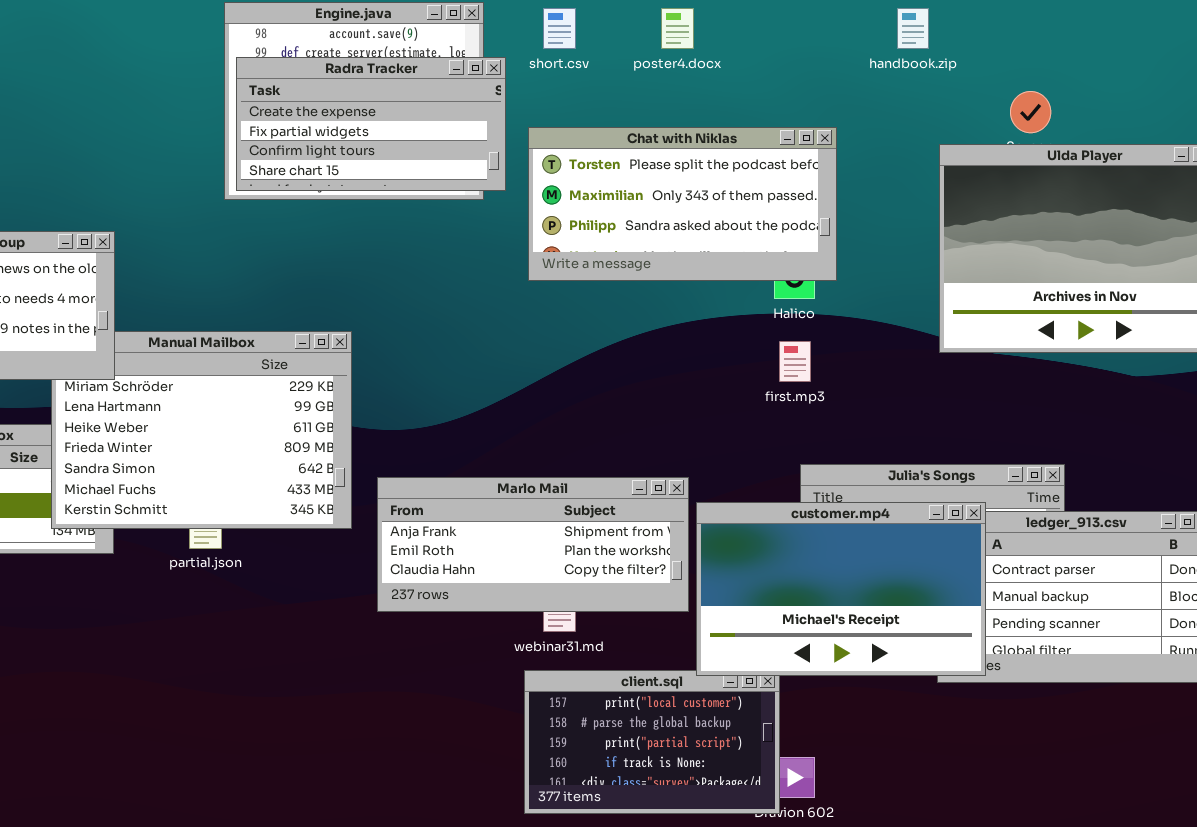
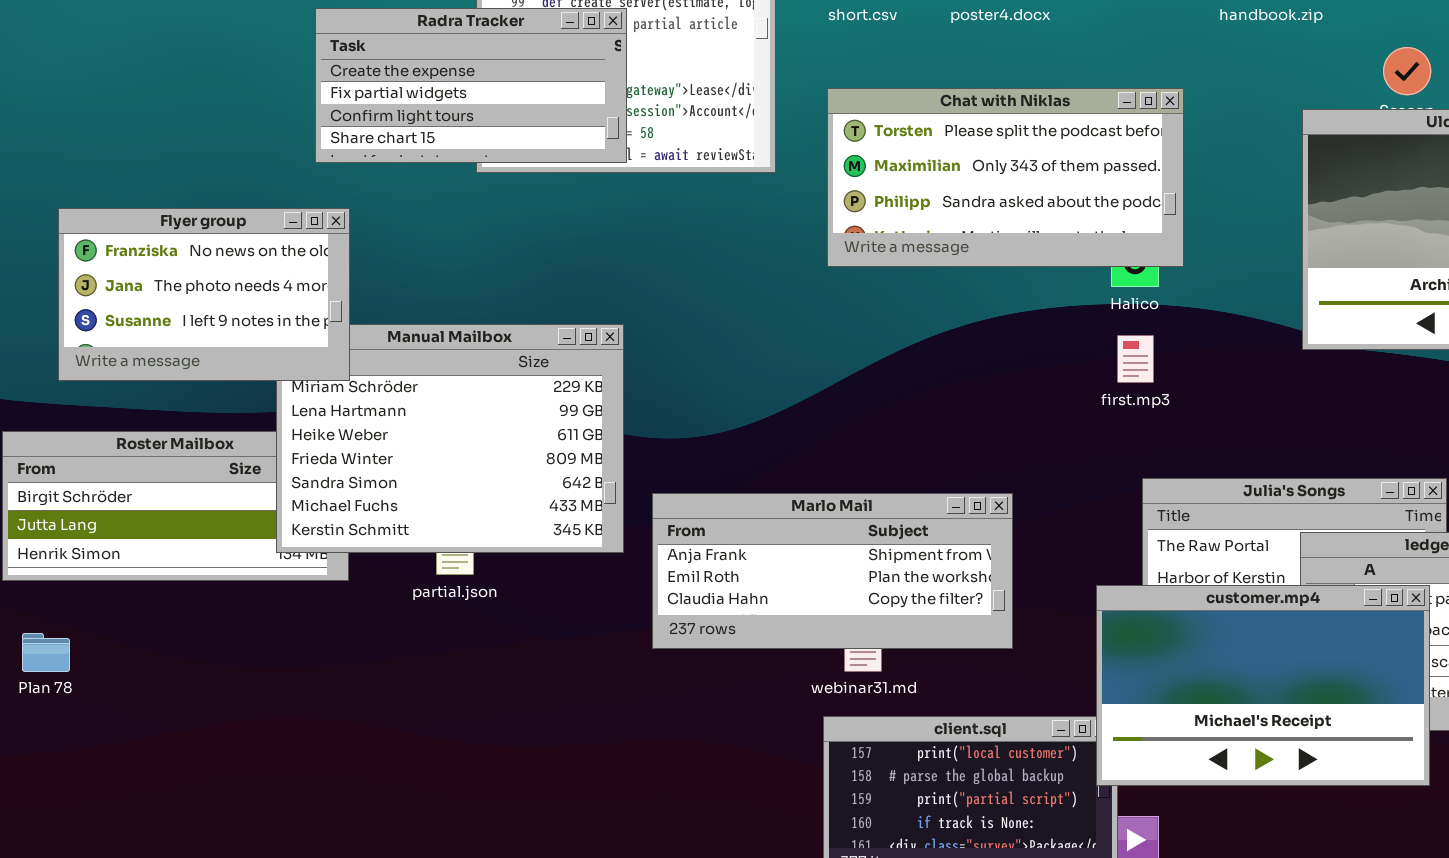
Radra Tracker: [236,57,506,191] -> [315,8,627,163], moved
customer.mp4: [696,502,986,676] -> [1096,585,1430,786], moved

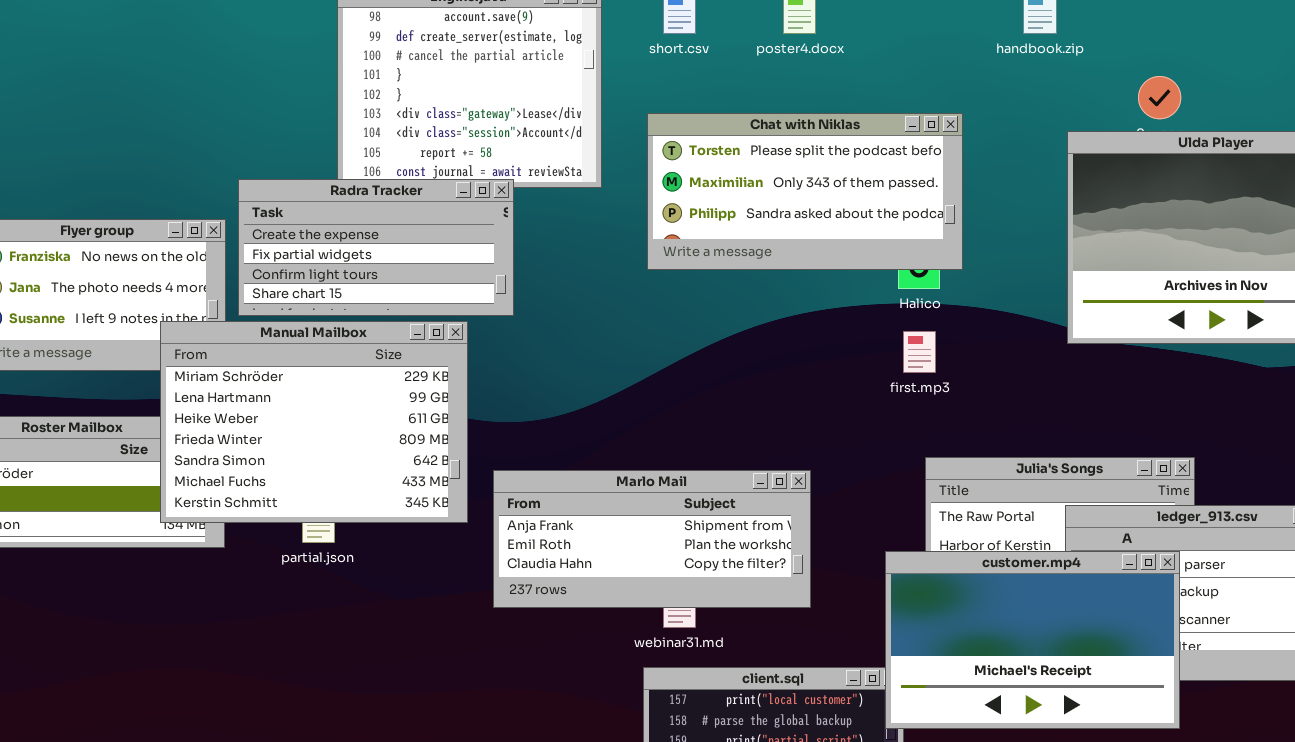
Radra Tracker: [315,8,627,163] -> [238,179,514,316], moved
Manual Mailbox: [276,324,624,553] -> [160,321,468,523], raised

